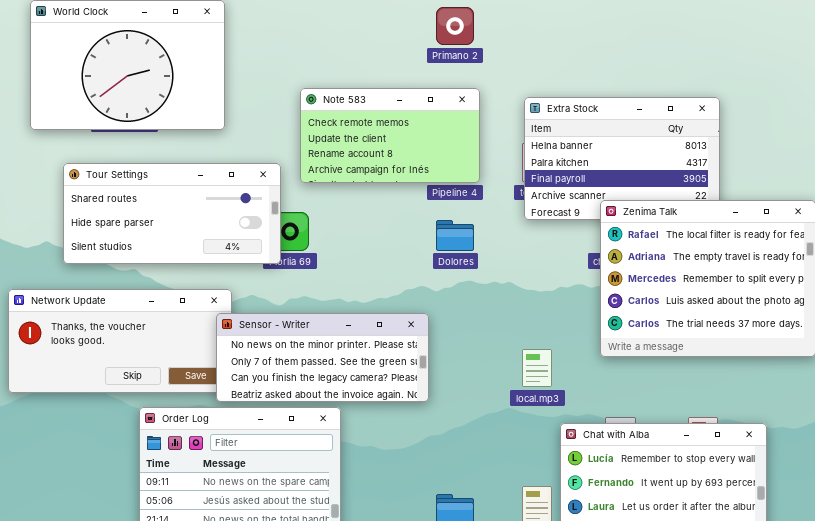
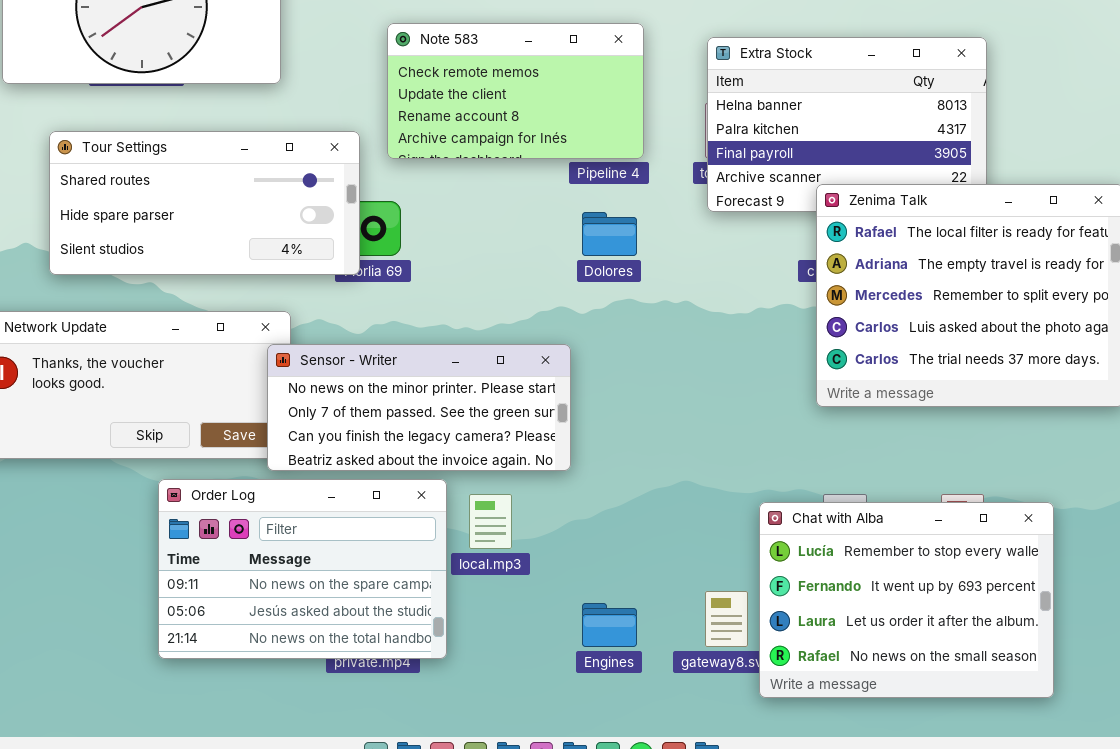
local.mp3: [522,349,552,387] -> [469,494,512,549], moved

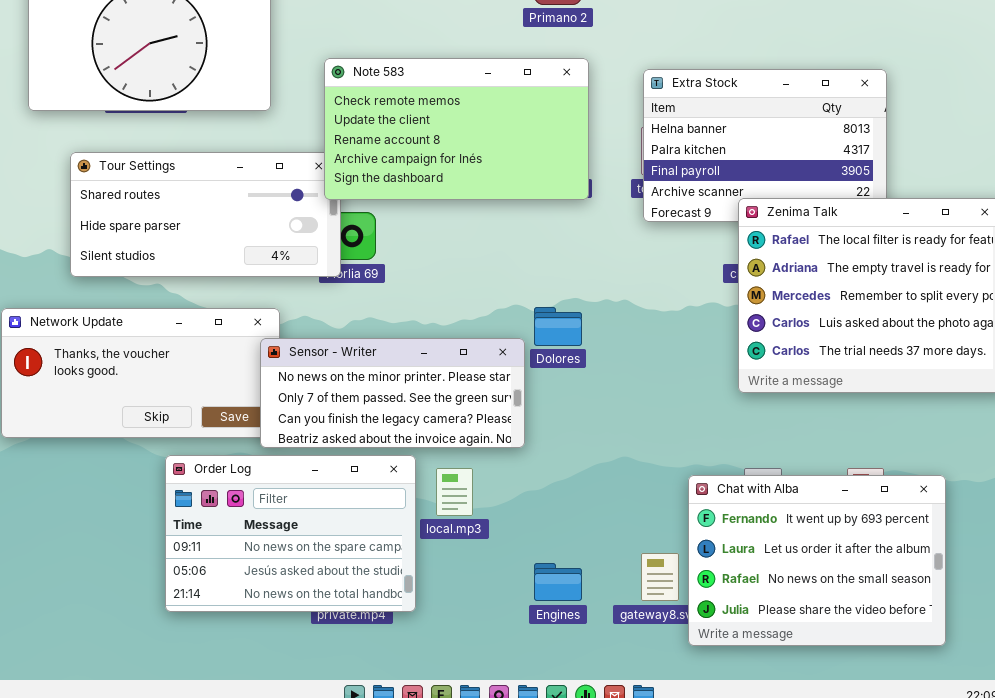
Note 583: [387,23,644,159] -> [324,58,589,200], resized
Dolores: [582,212,637,256] -> [534,307,582,346], moved
Chat with Alba: [759,502,1054,698] -> [688,475,946,646], scrolled down 1 row

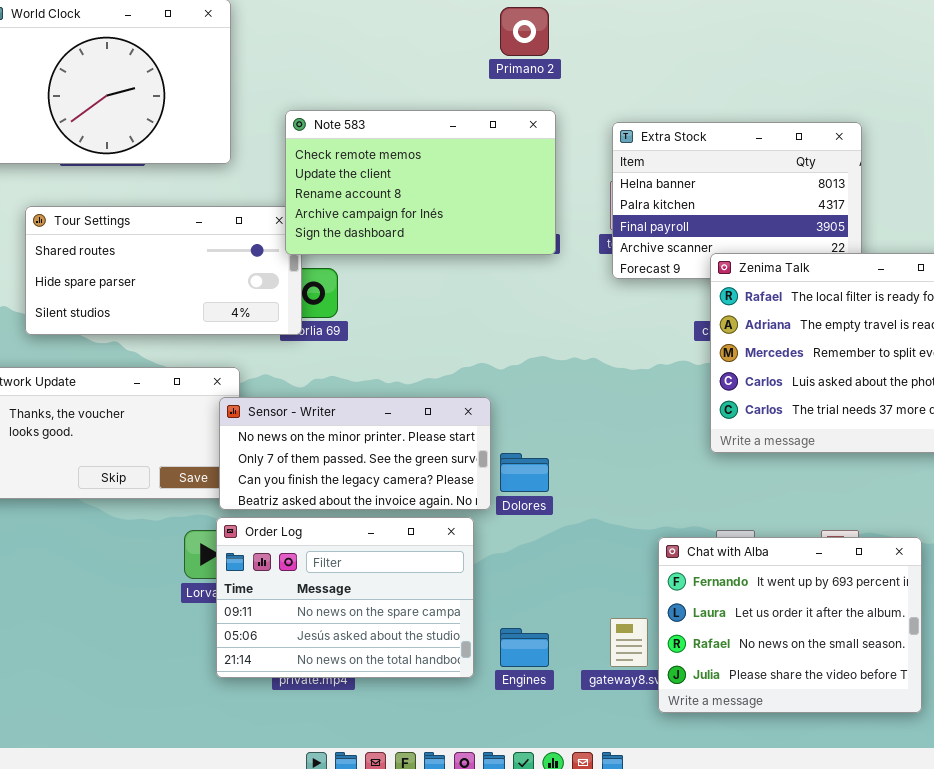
Dolores: [534,307,582,346] -> [500,453,549,492], moved
Order Log: [165,455,416,612] -> [216,517,474,678], moved

